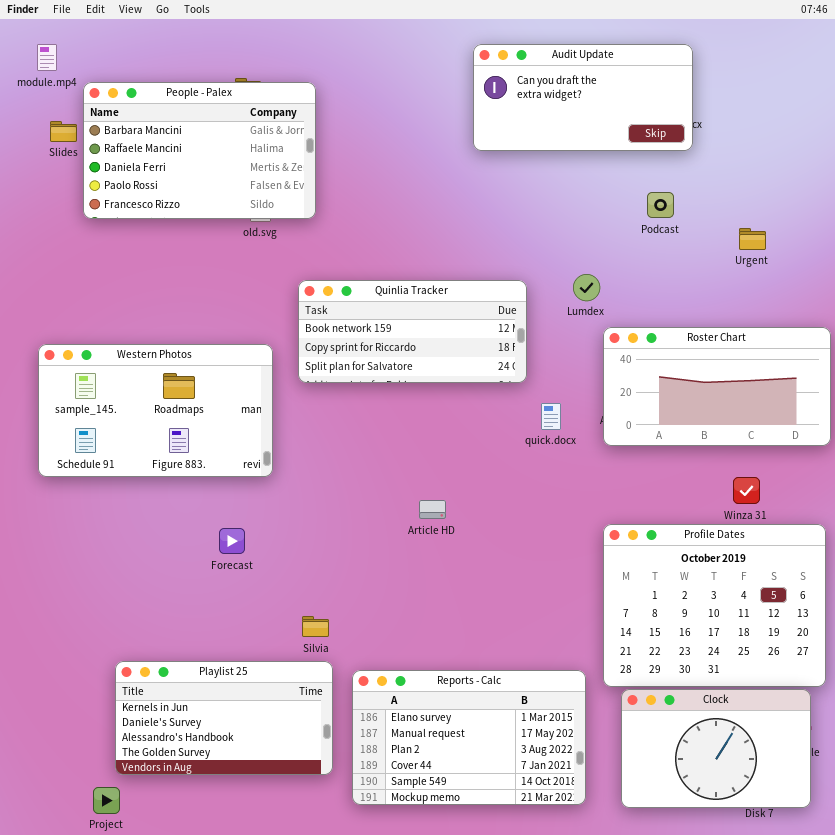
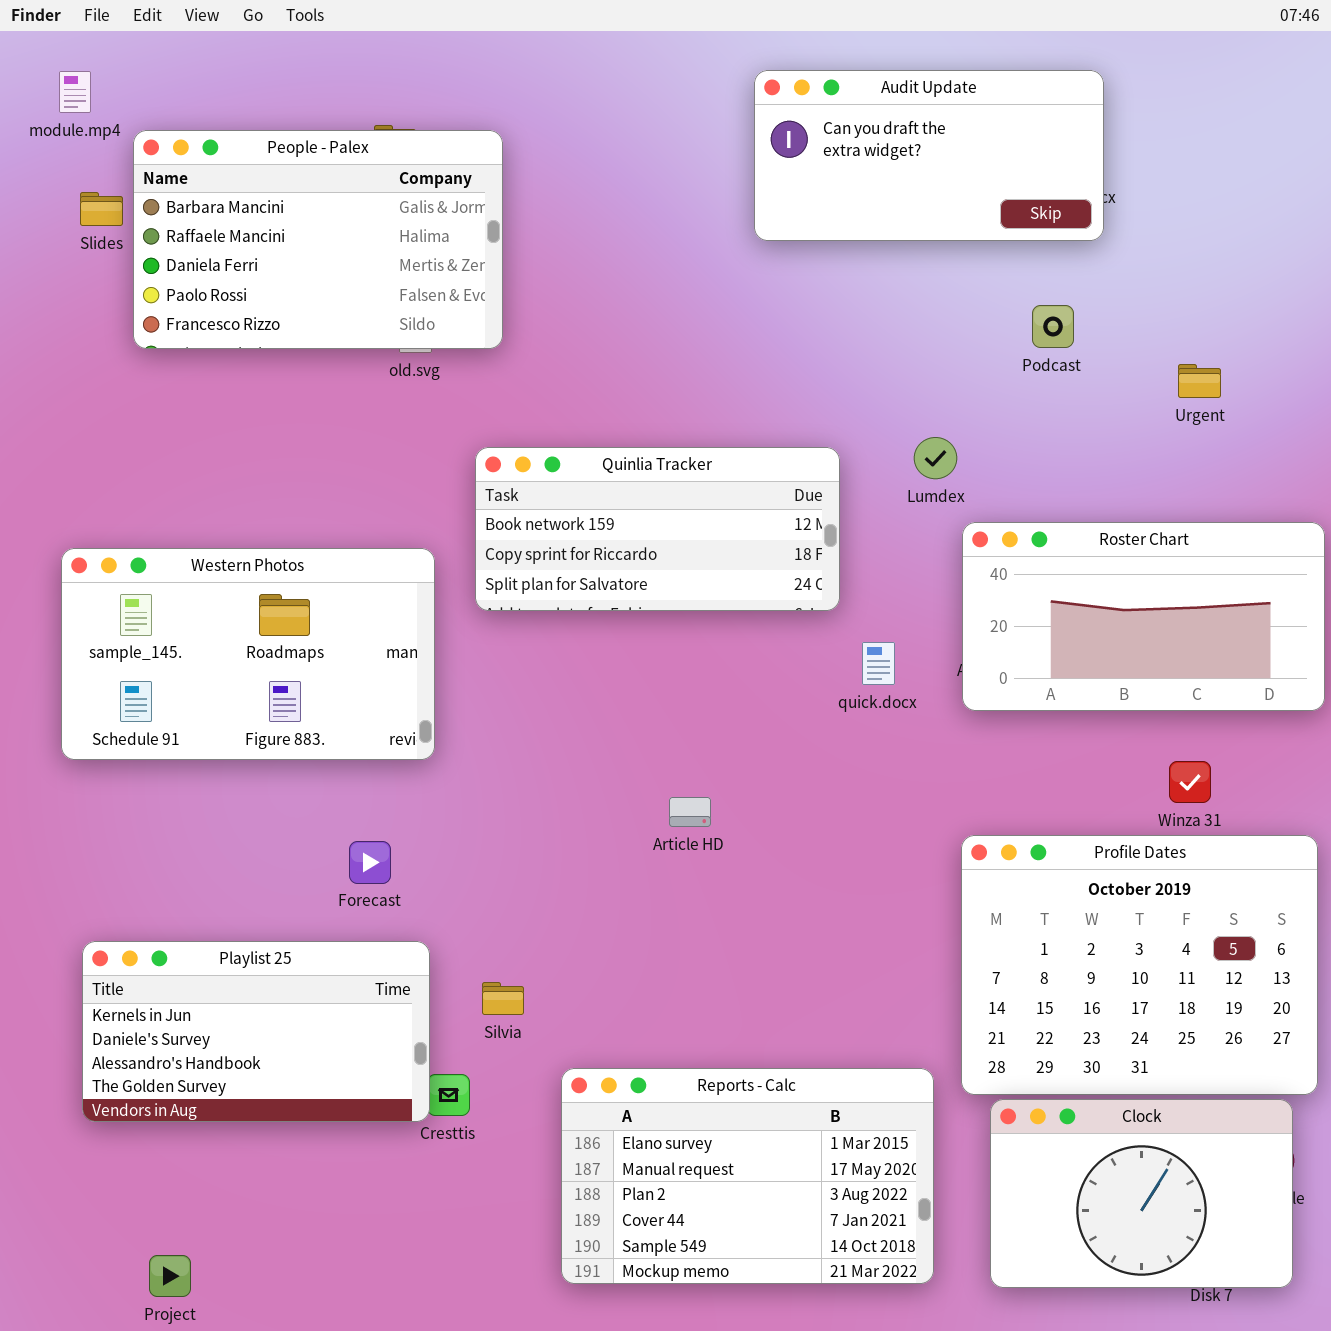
Playlist 25: [115,661,333,775] -> [82,941,430,1122], moved

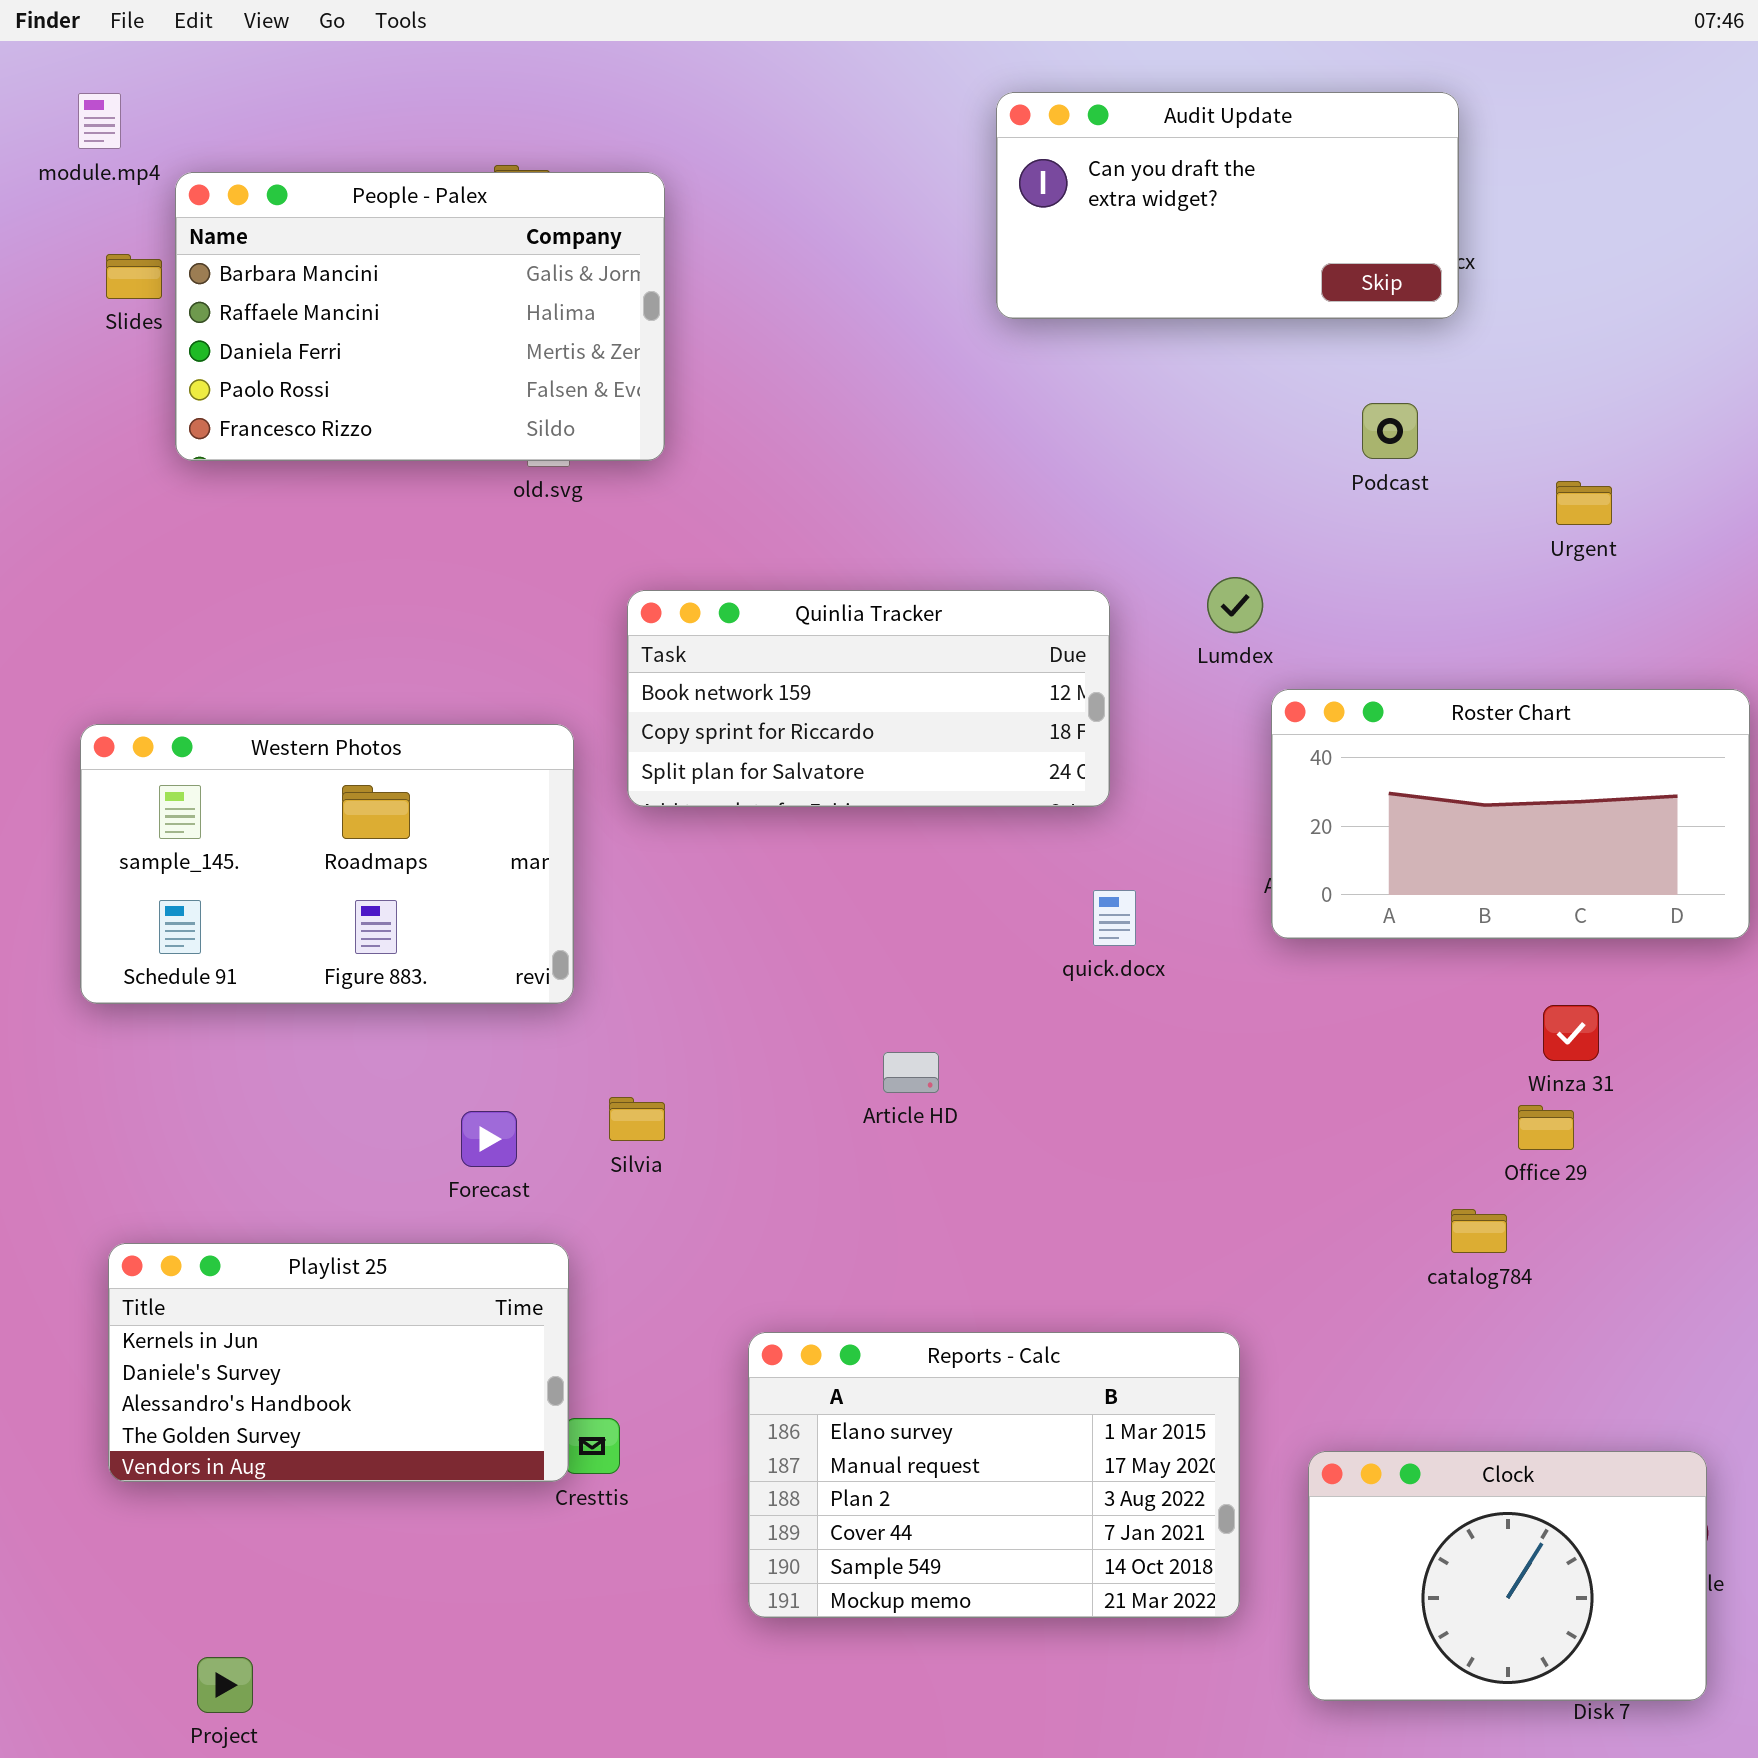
quick.docx: [862,642,895,685] -> [1093,890,1136,946], moved
Profile Dates: [961,835,1318,1095] -> none, closed
Silvia: [482,982,524,1015] -> [609,1097,665,1141], moved
Reports - Calc: [561,1068,934,1284] -> [748,1332,1240,1618], moved

